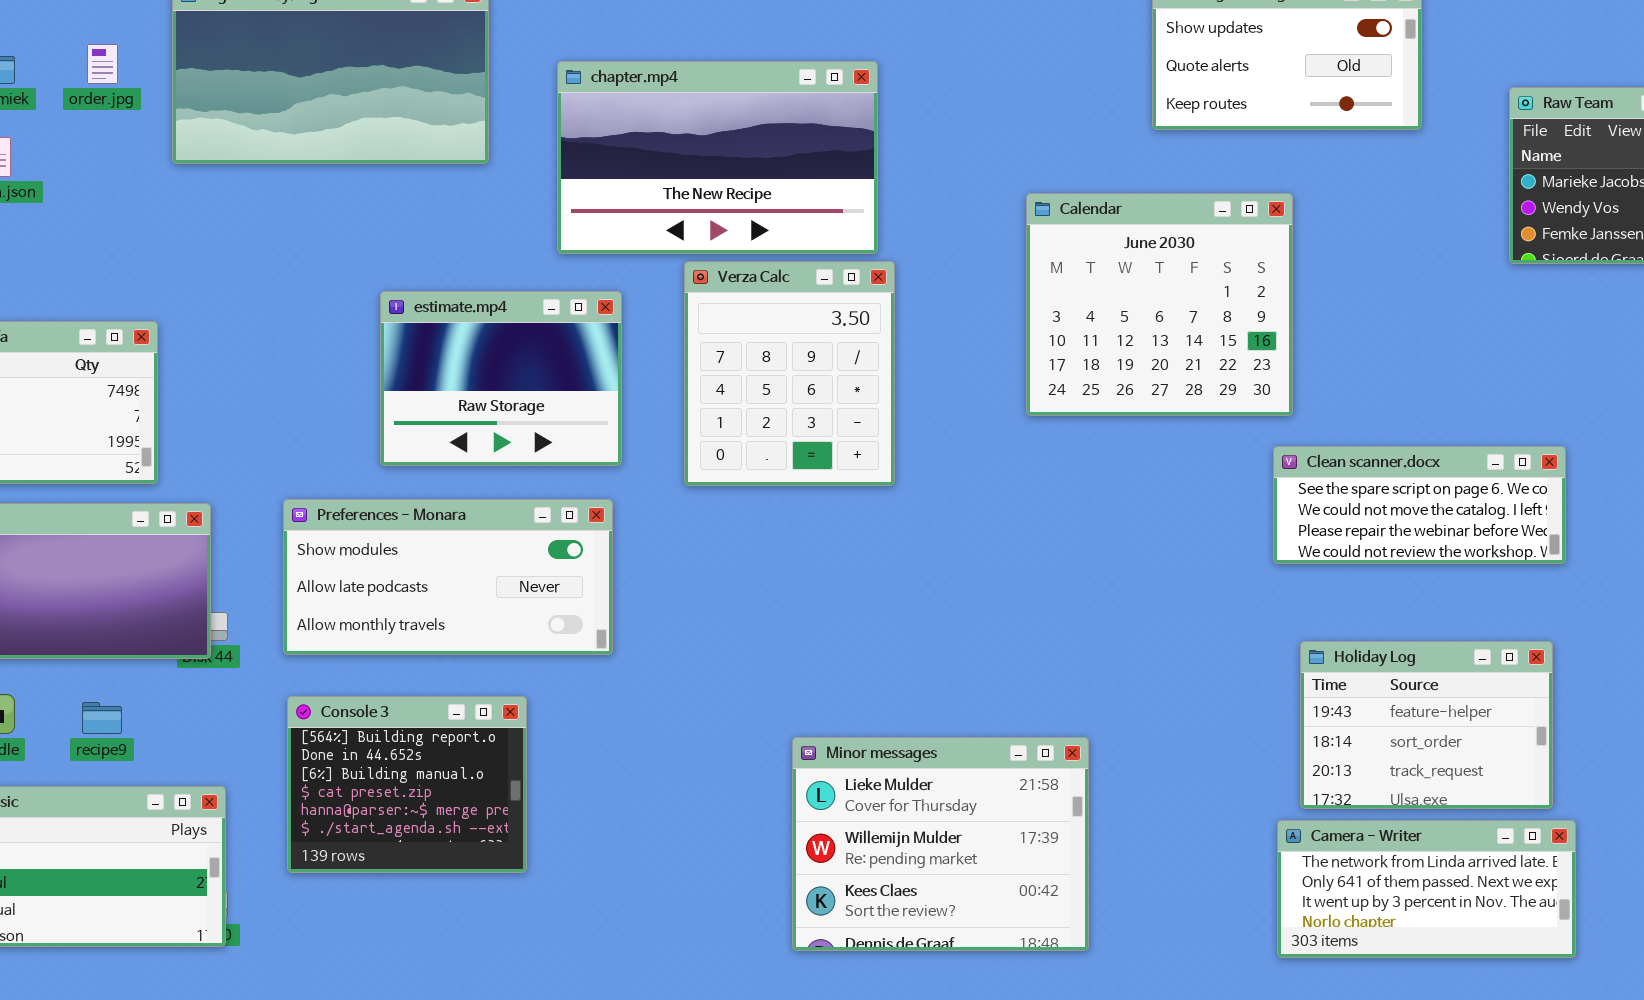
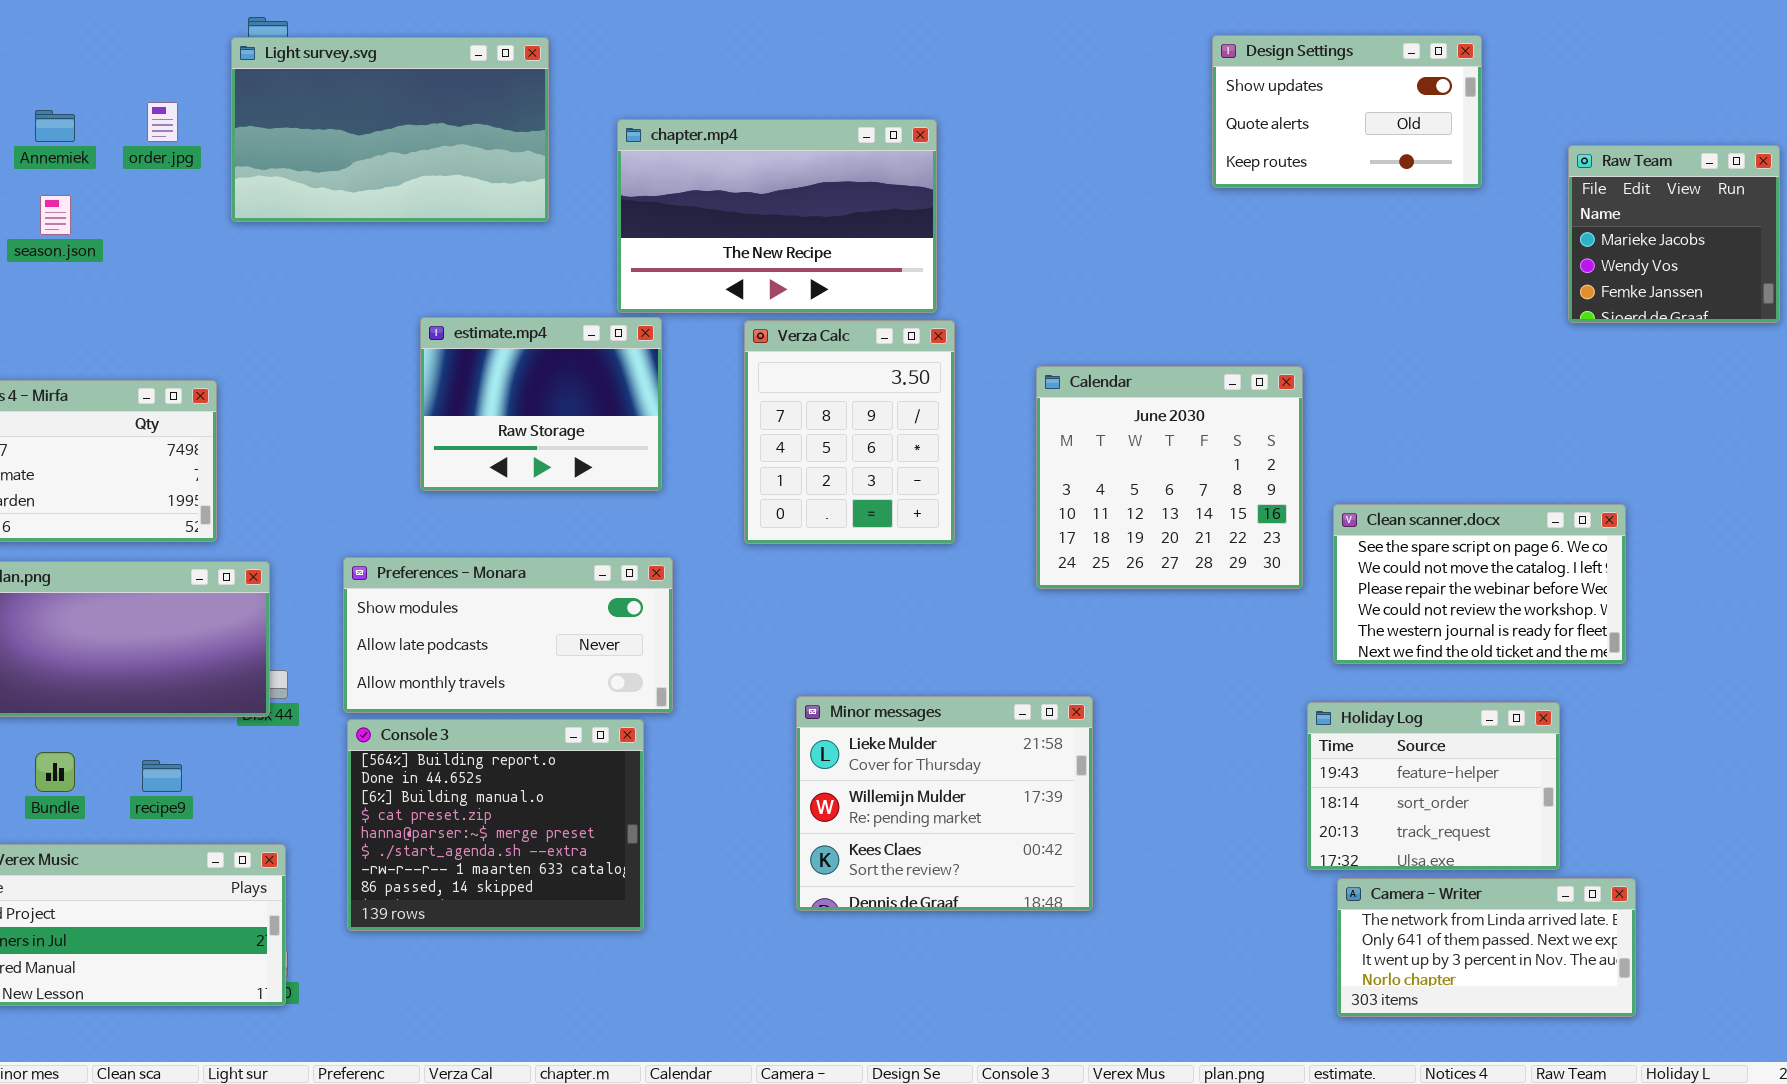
Calendar: [1026,193,1293,416] -> [1036,366,1303,589], moved
estimate.mp4: [380,291,622,466] -> [420,317,662,491], moved
Clean scanner.docx: [1273,446,1566,564] -> [1333,504,1626,664], resized
Holiday Log: [1300,641,1553,809] -> [1307,702,1560,870], moved
Console 3: [287,696,527,873] -> [347,719,644,931], resized
Minor messages: [792,737,1089,951] -> [796,696,1093,911], moved

